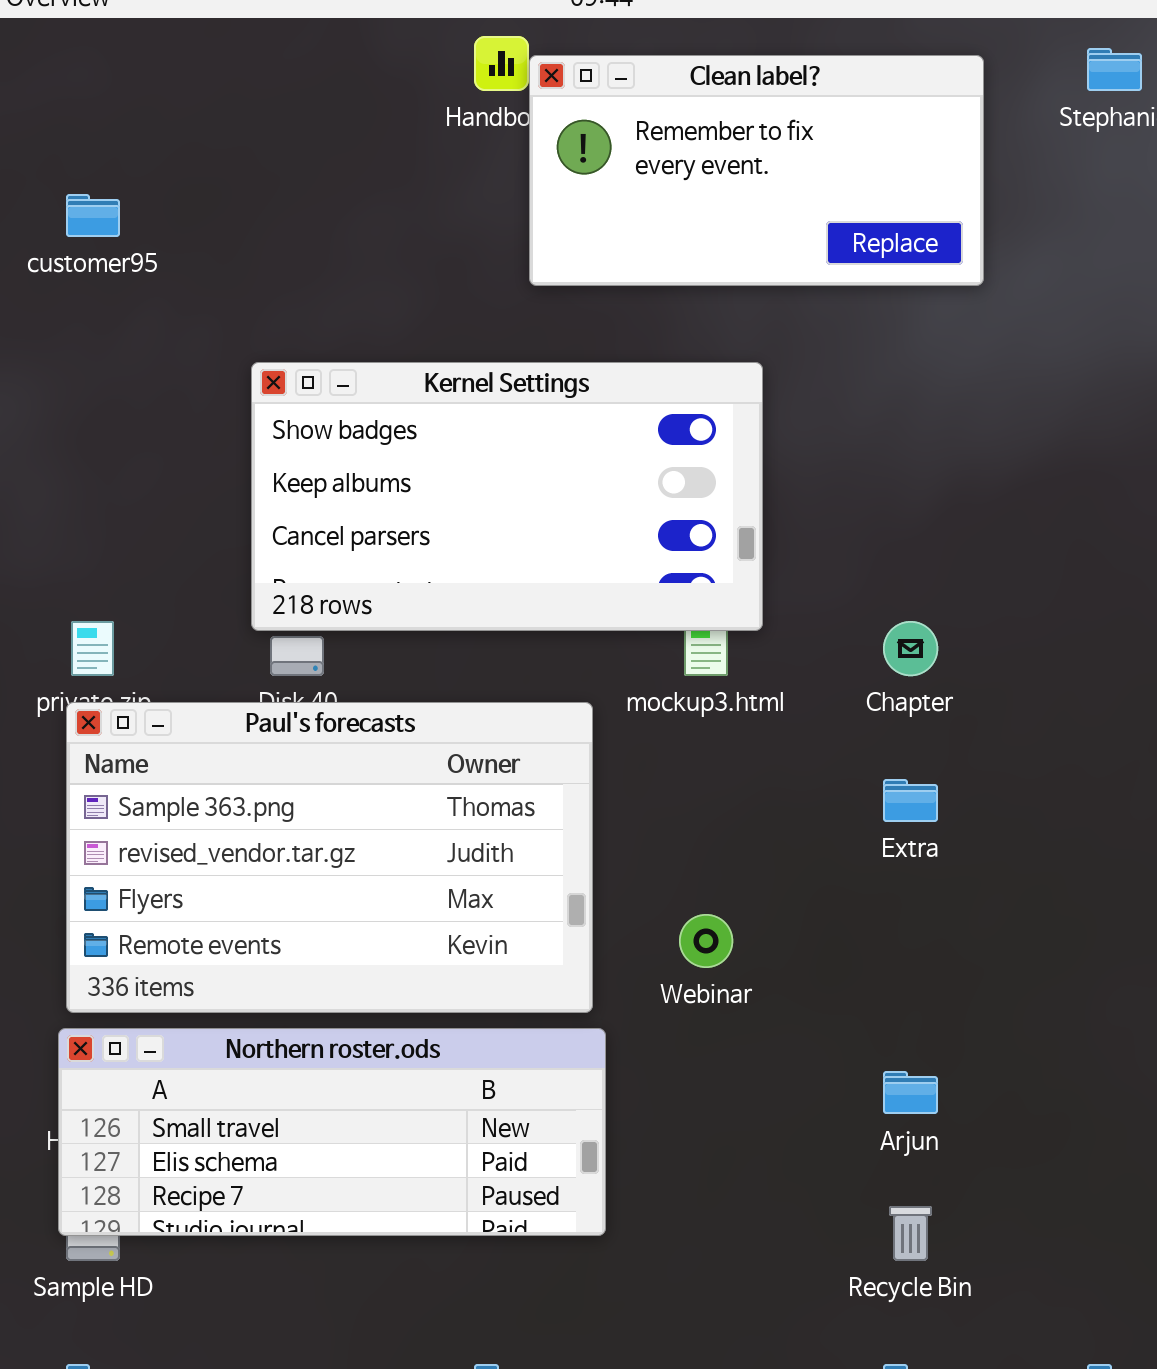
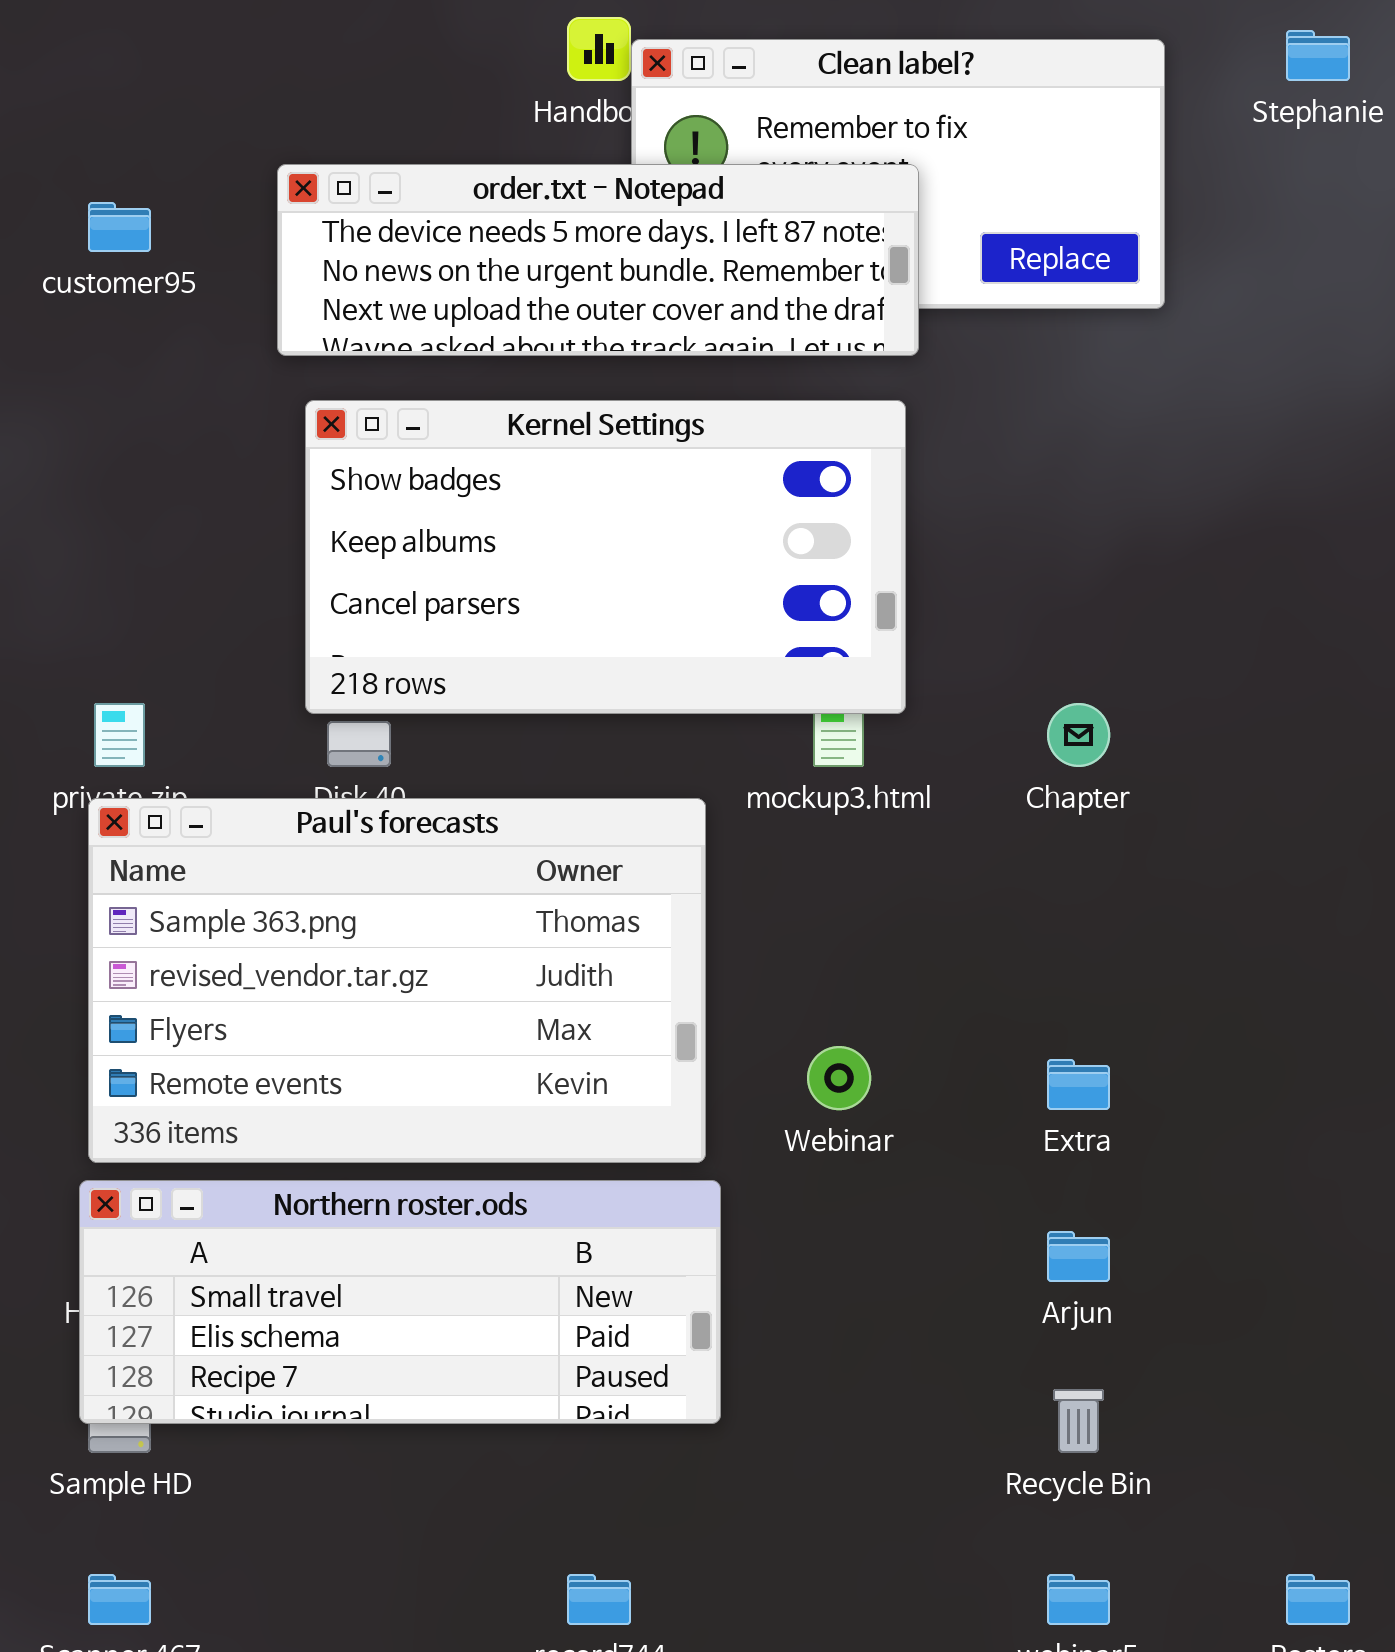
order.txt - Notepad: none -> [277,164,919,356], opened
Extra: [883,779,938,822] -> [1047,1059,1110,1110], moved

